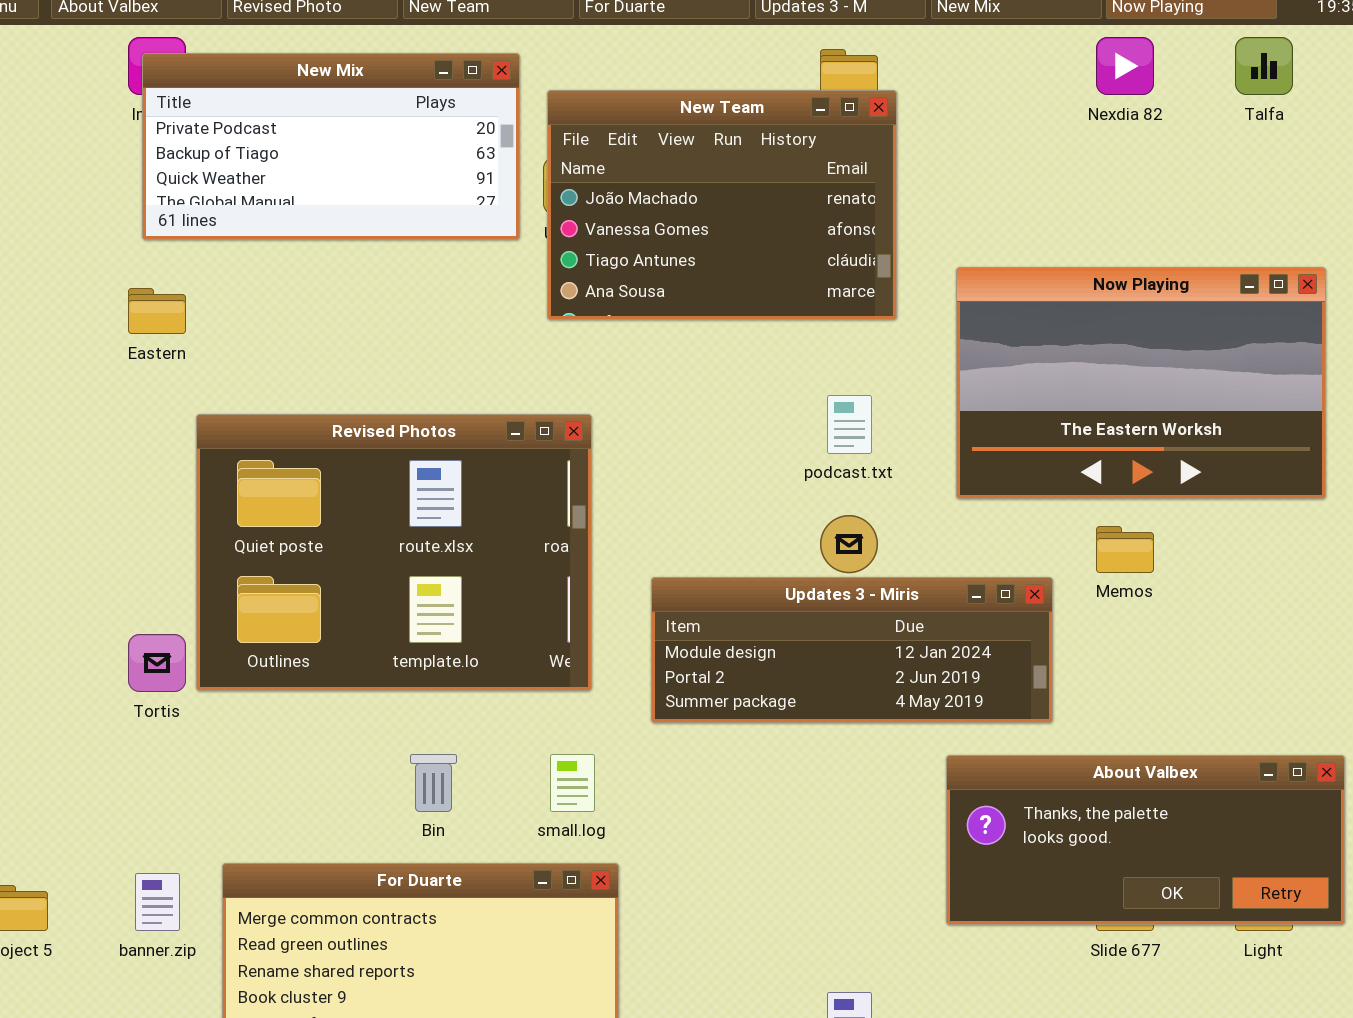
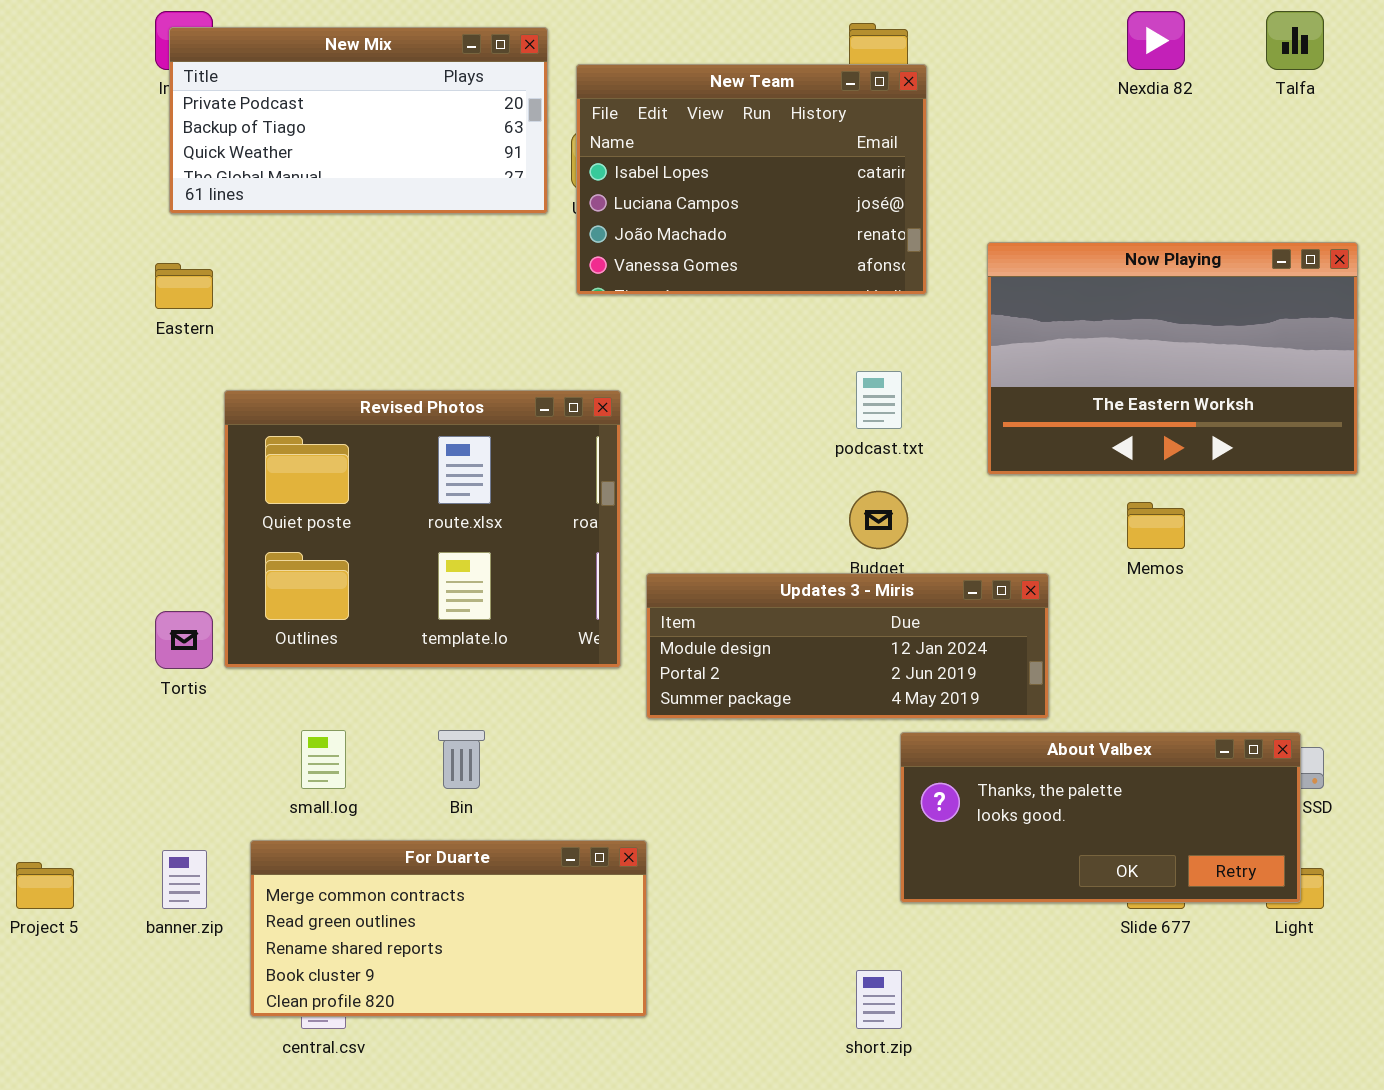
New Team: [547,90,897,320] -> [576,64,927,295], scrolled up 2 rows
Updates 3 - Miris: [651,577,1053,723] -> [646,573,1049,719], moved
small.log: [550,754,595,812] -> [301,730,346,789], moved
About Valbex: [946,755,1345,925] -> [900,732,1301,903], moved

